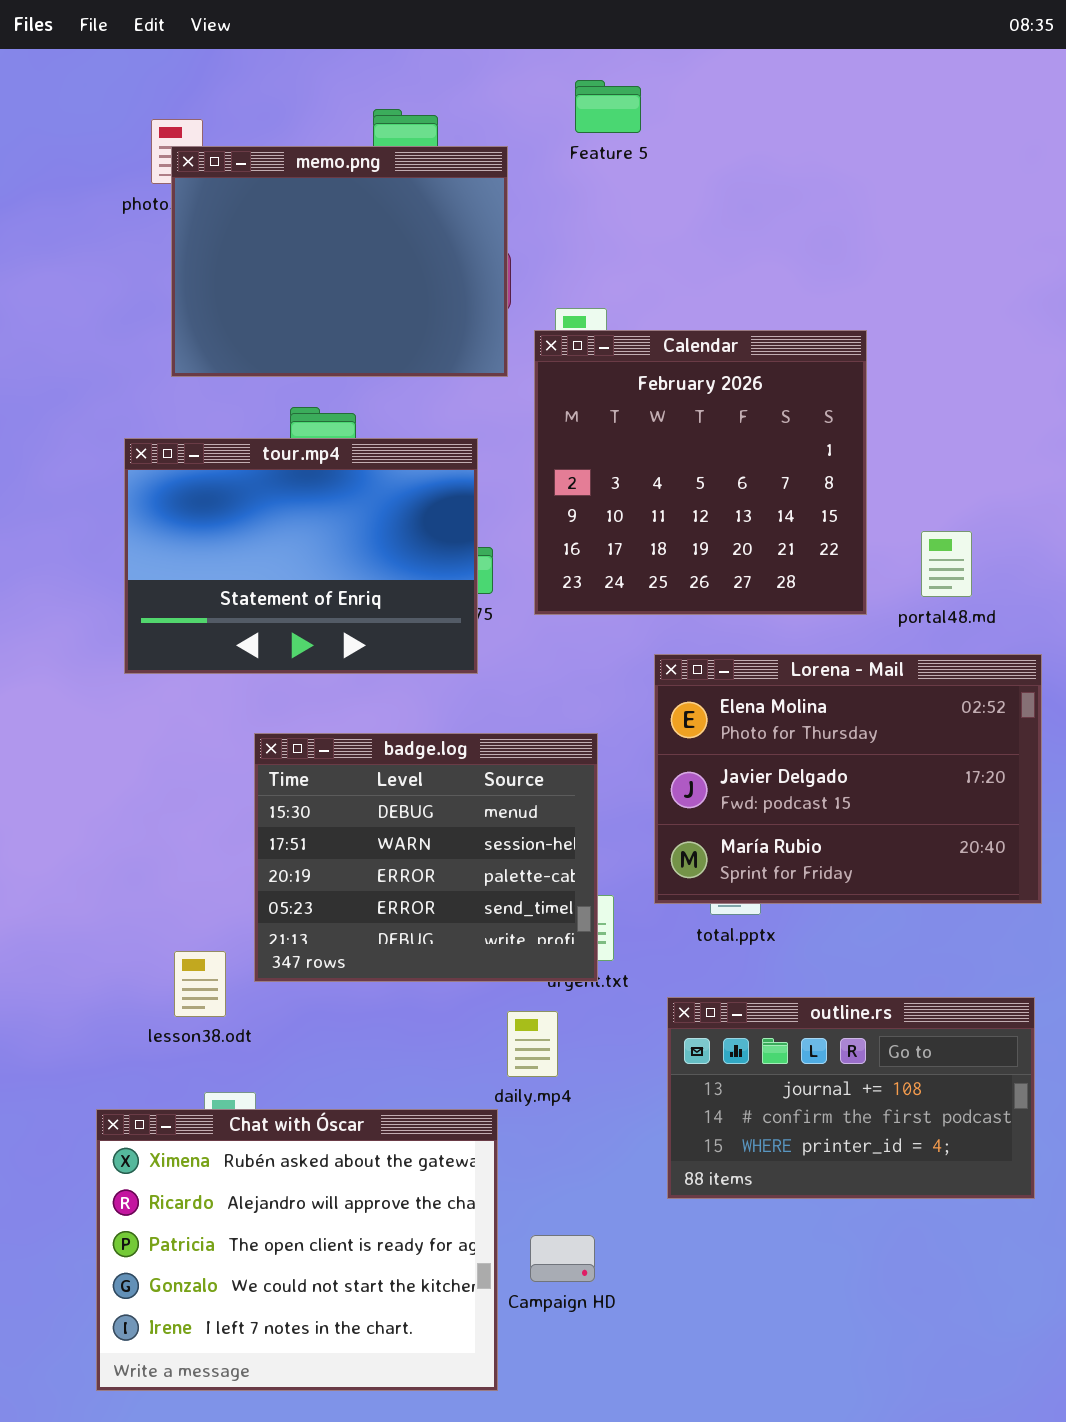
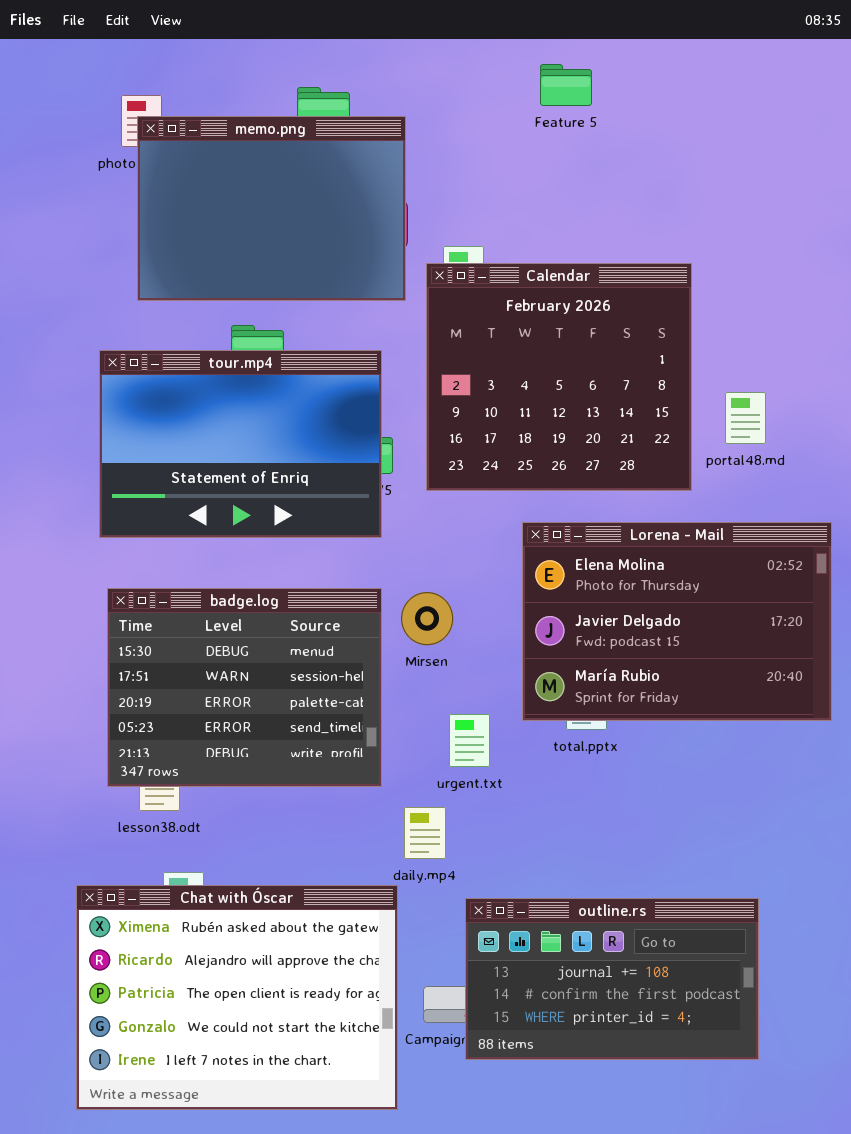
Feature 5: [575,80,641,133] -> [540,64,592,106], moved
portal48.md: [921,531,972,597] -> [725,392,766,444], moved
badge.log: [254,733,598,982] -> [107,588,382,787], moved
outline.rs: [667,997,1035,1199] -> [465,898,759,1060], moved

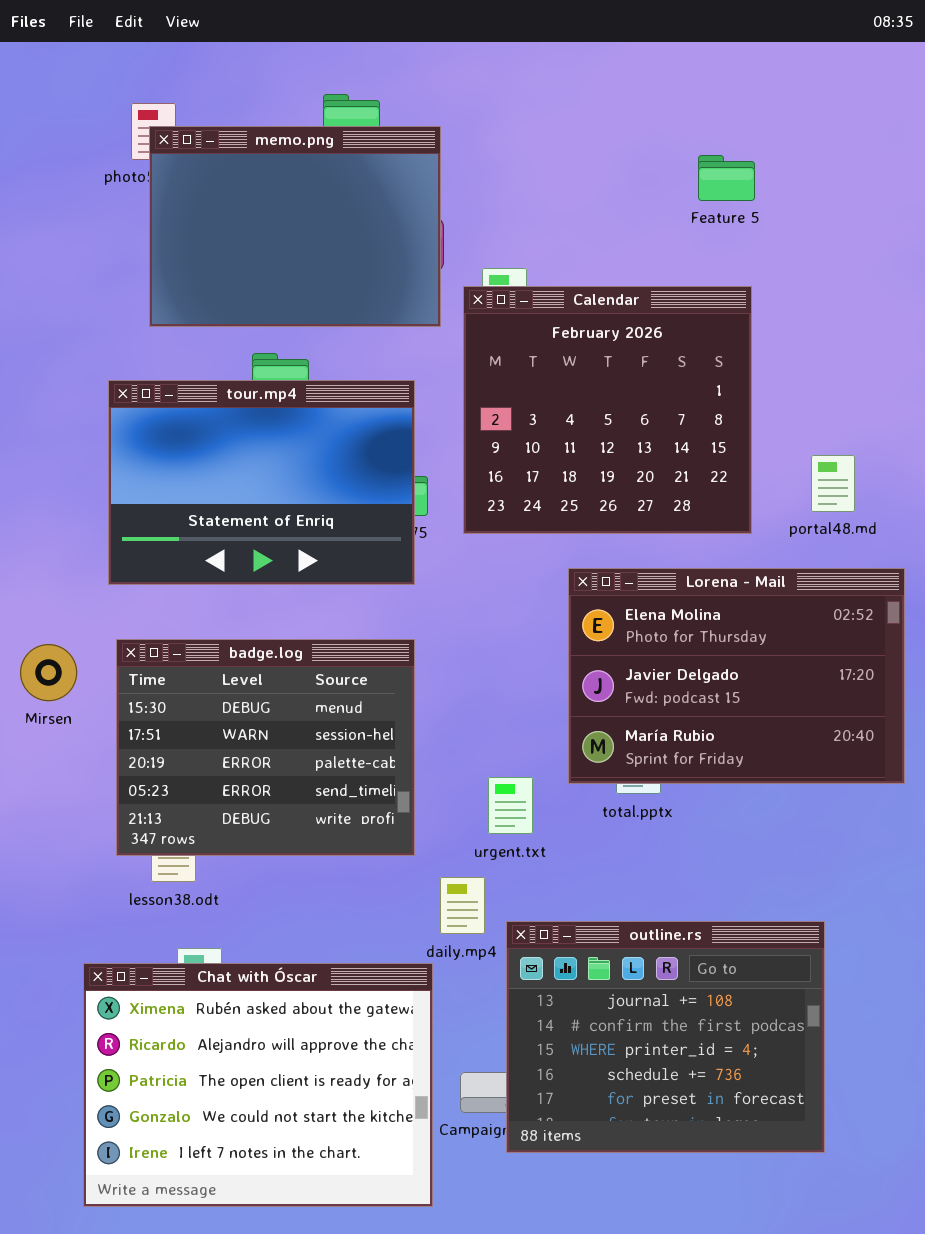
Feature 5: [540,64,592,106] -> [698,155,755,201], moved
portal48.md: [725,392,766,444] -> [811,455,855,512], moved
Mirsen: [401,592,453,645] -> [20,644,77,701], moved
outline.rs: [465,898,759,1060] -> [506,921,825,1153], resized

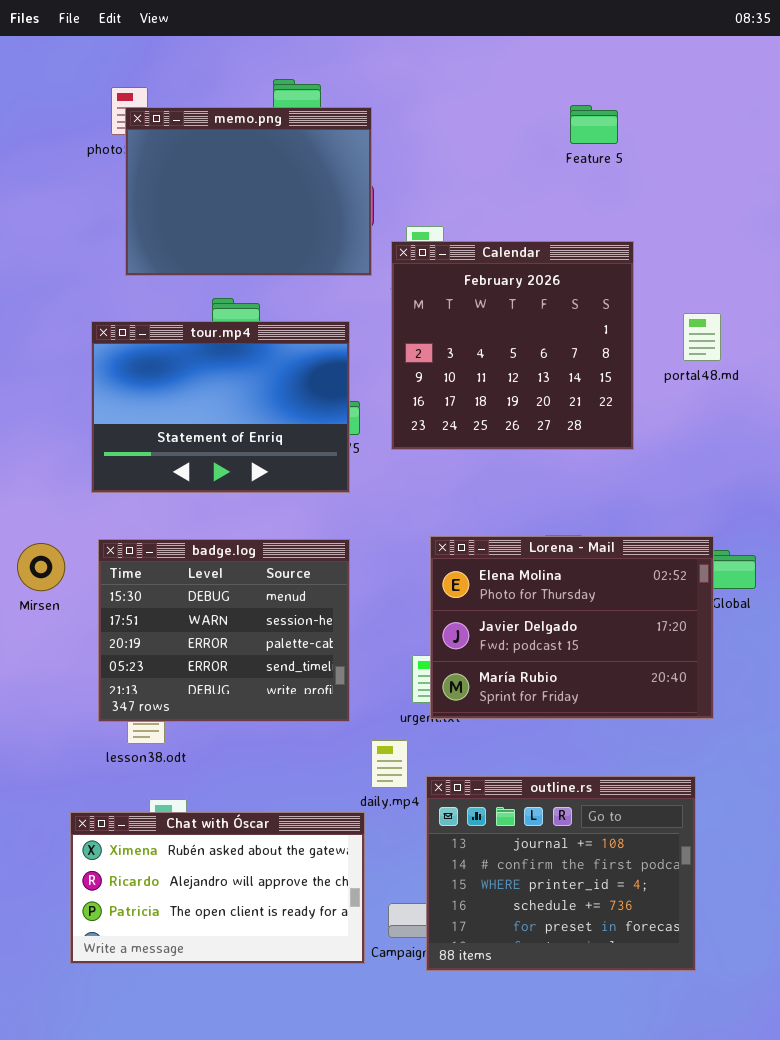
Feature 5: [698,155,755,201] -> [570,105,618,144], moved
portal48.md: [811,455,855,512] -> [683,313,721,361], moved
Lorena - Mail: [568,568,905,784] -> [430,536,714,719], moved
Chat with Óscar: [83,963,433,1207] -> [70,812,365,964], resized

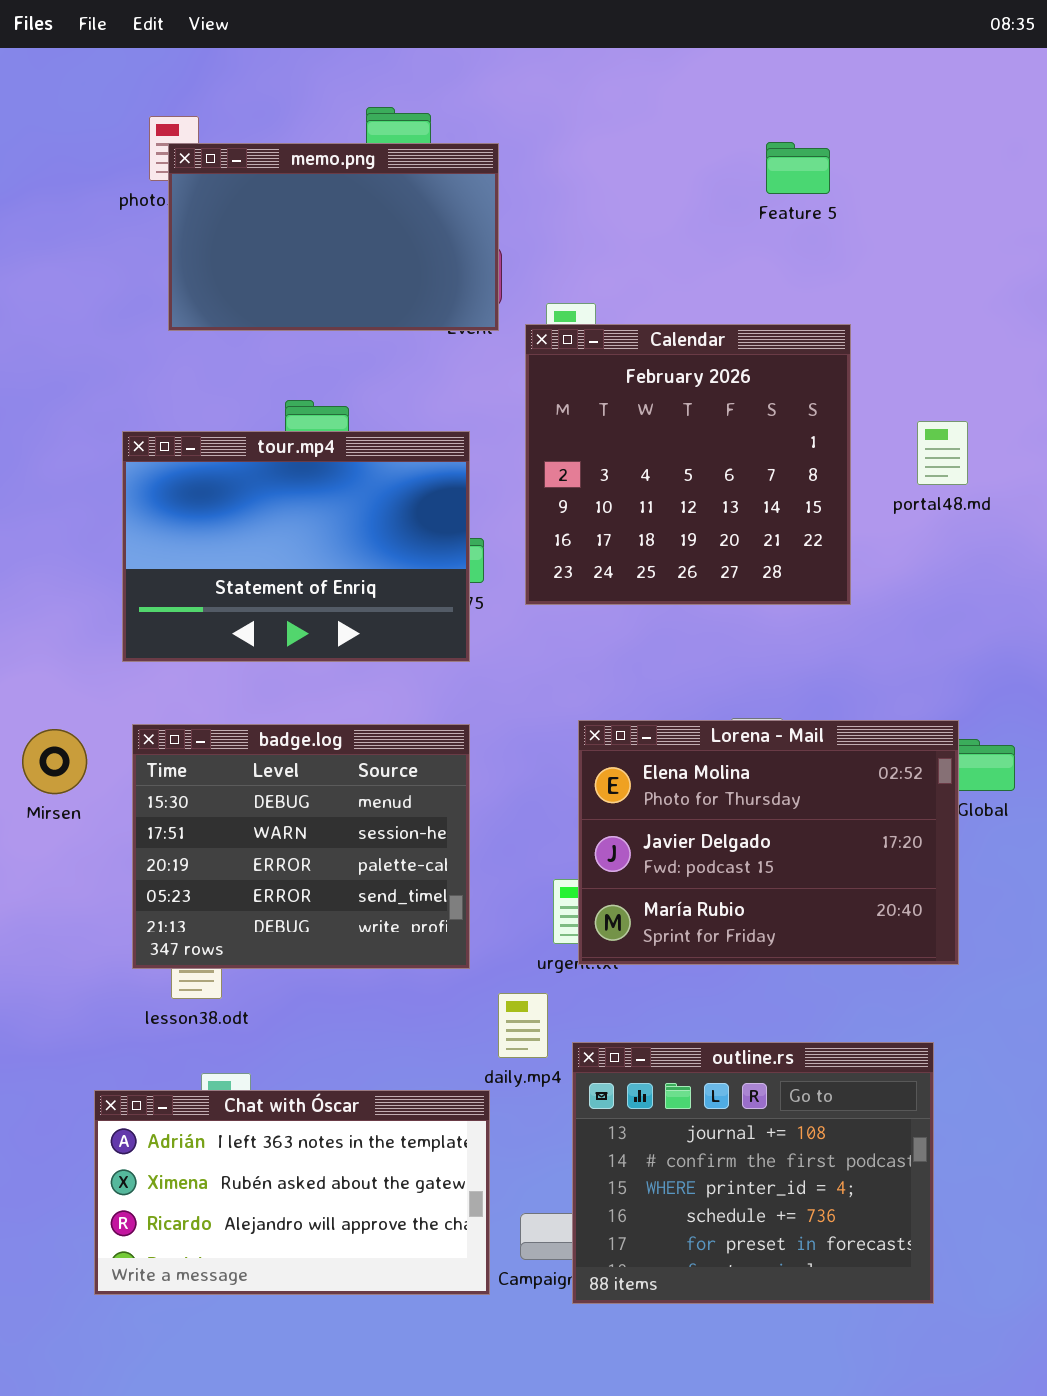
memo.png: [125,107,372,276] -> [168,143,499,331], resized
Chat with Óscar: [70,812,365,964] -> [94,1090,490,1295], scrolled up 1 row

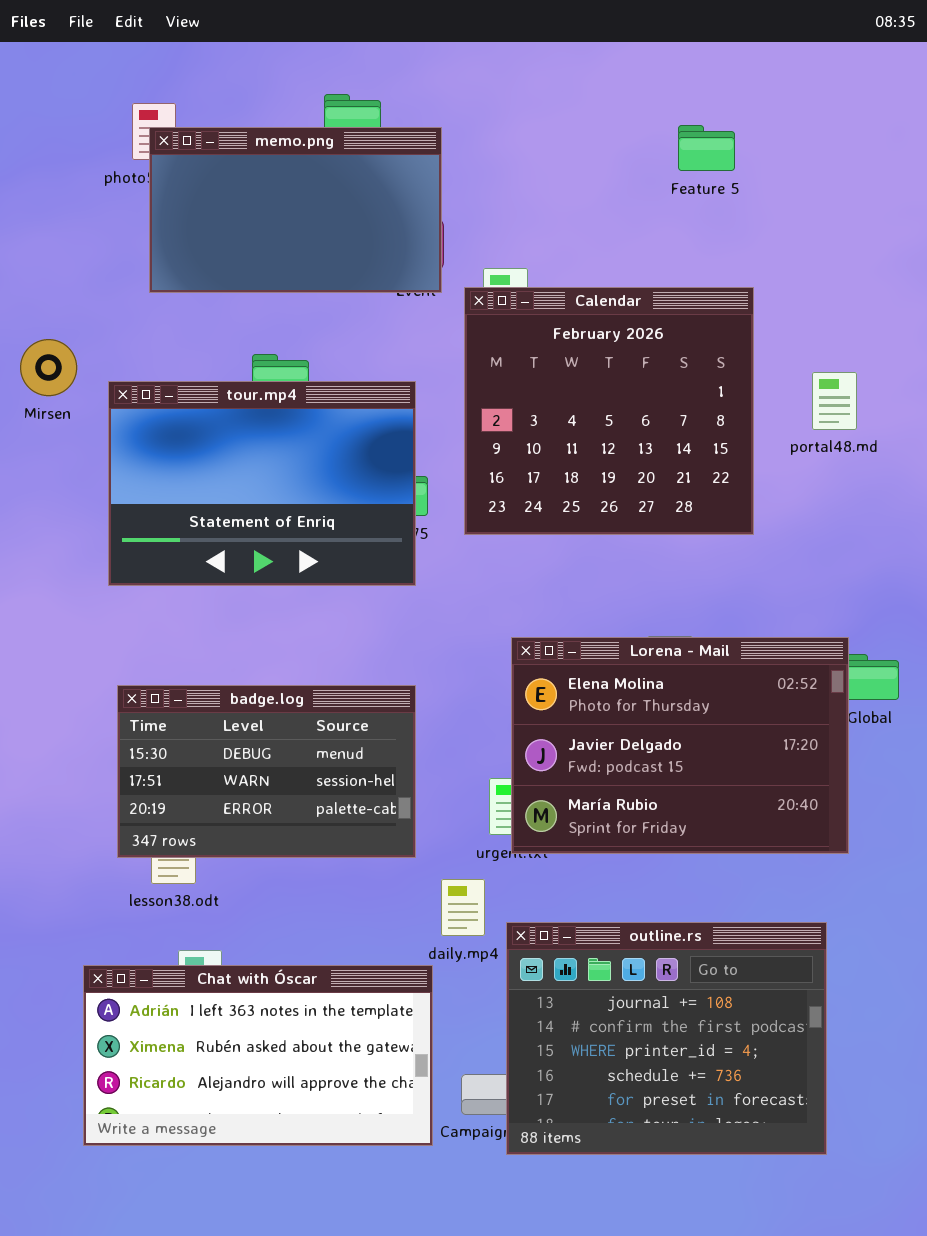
badge.log: [132,724,470,969] -> [117,685,416,858], resized
Mirsen: [22,729,87,794] -> [20,339,77,396], moved

